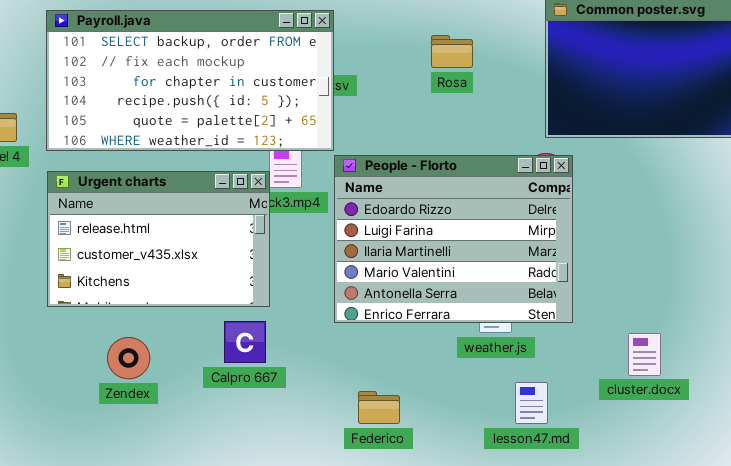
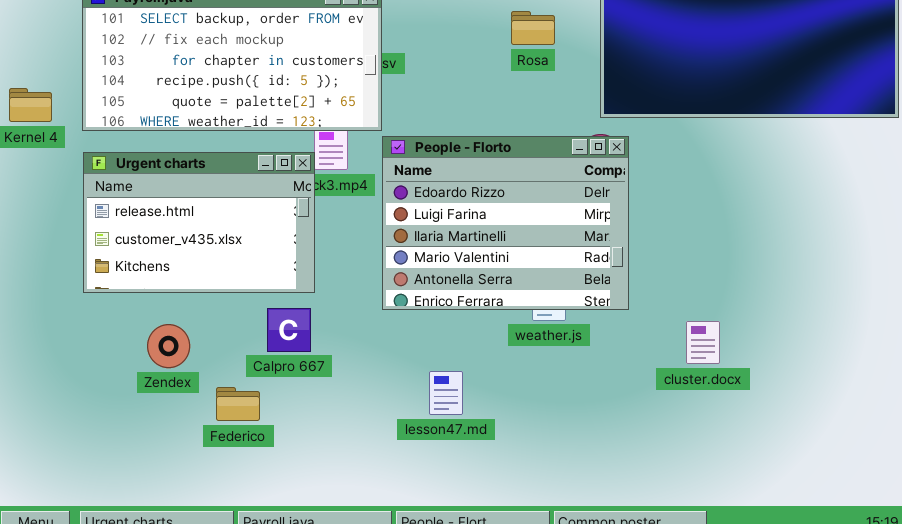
Rosa: [431,35,473,68] -> [511,11,555,45], moved
lesson47.md: [515,382,548,424] -> [429,371,463,415], moved
Federico: [358,391,400,424] -> [216,387,260,421], moved

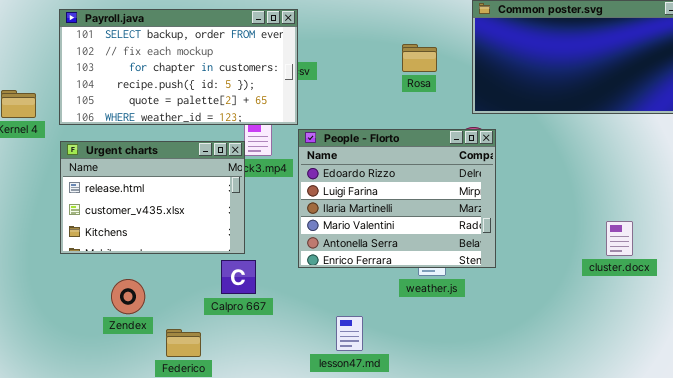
Rosa: [511,11,555,45] -> [402,44,437,72], moved
Calpro 667: [267,308,311,352] -> [221,260,256,294], moved
cluster.docx: [686,321,720,364] -> [606,221,633,256], moved

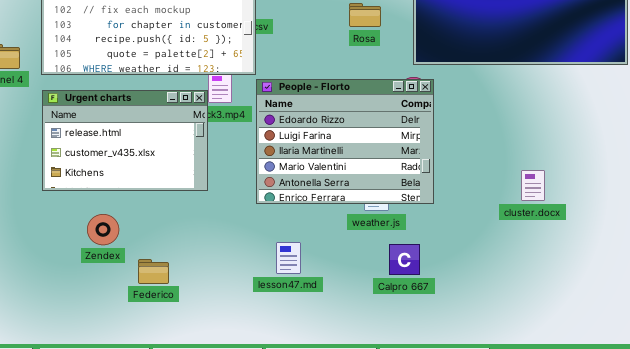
cluster.docx: [606,221,633,256] -> [521,170,545,201], moved
Calpro 667: [221,260,256,294] -> [389,244,420,275], moved
lesson47.md: [336,316,363,351] -> [276,242,301,274], moved

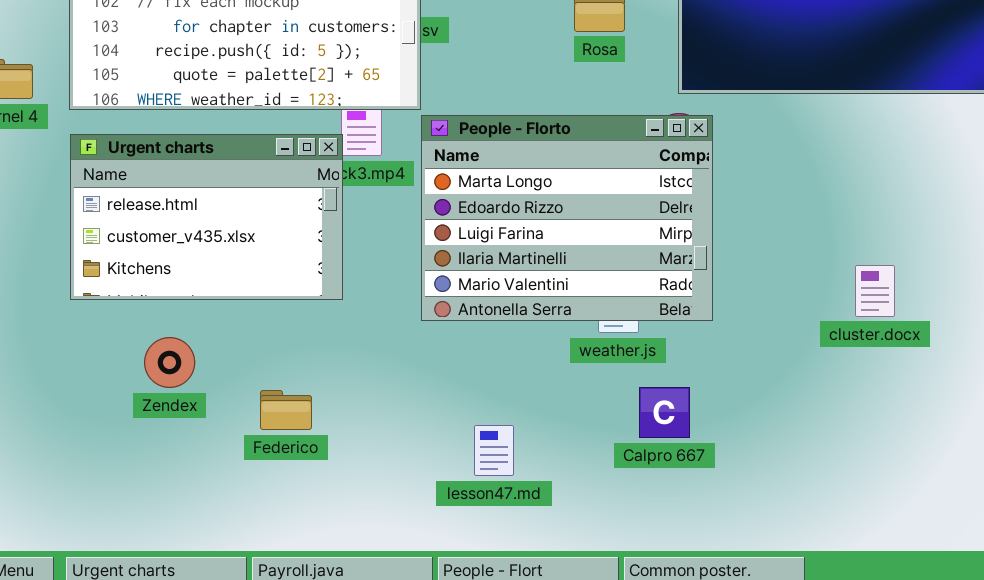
People - Florto: [256,79,434,204] -> [421,115,713,321], scrolled up 1 row
lesson47.md: [276,242,301,274] -> [474,425,514,476], moved
Federico: [138,259,169,284] -> [260,390,312,430], moved

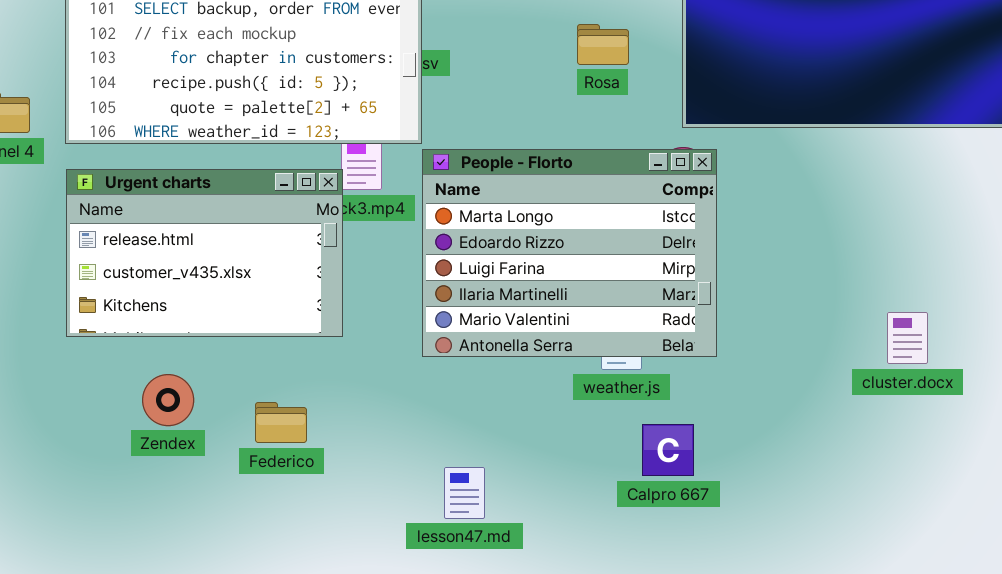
cluster.docx: [855,265,895,317] -> [887,312,928,364], moved
Federico: [260,390,312,430] -> [255,402,307,443], moved
lesson47.md: [474,425,514,476] -> [444,467,485,519], moved

